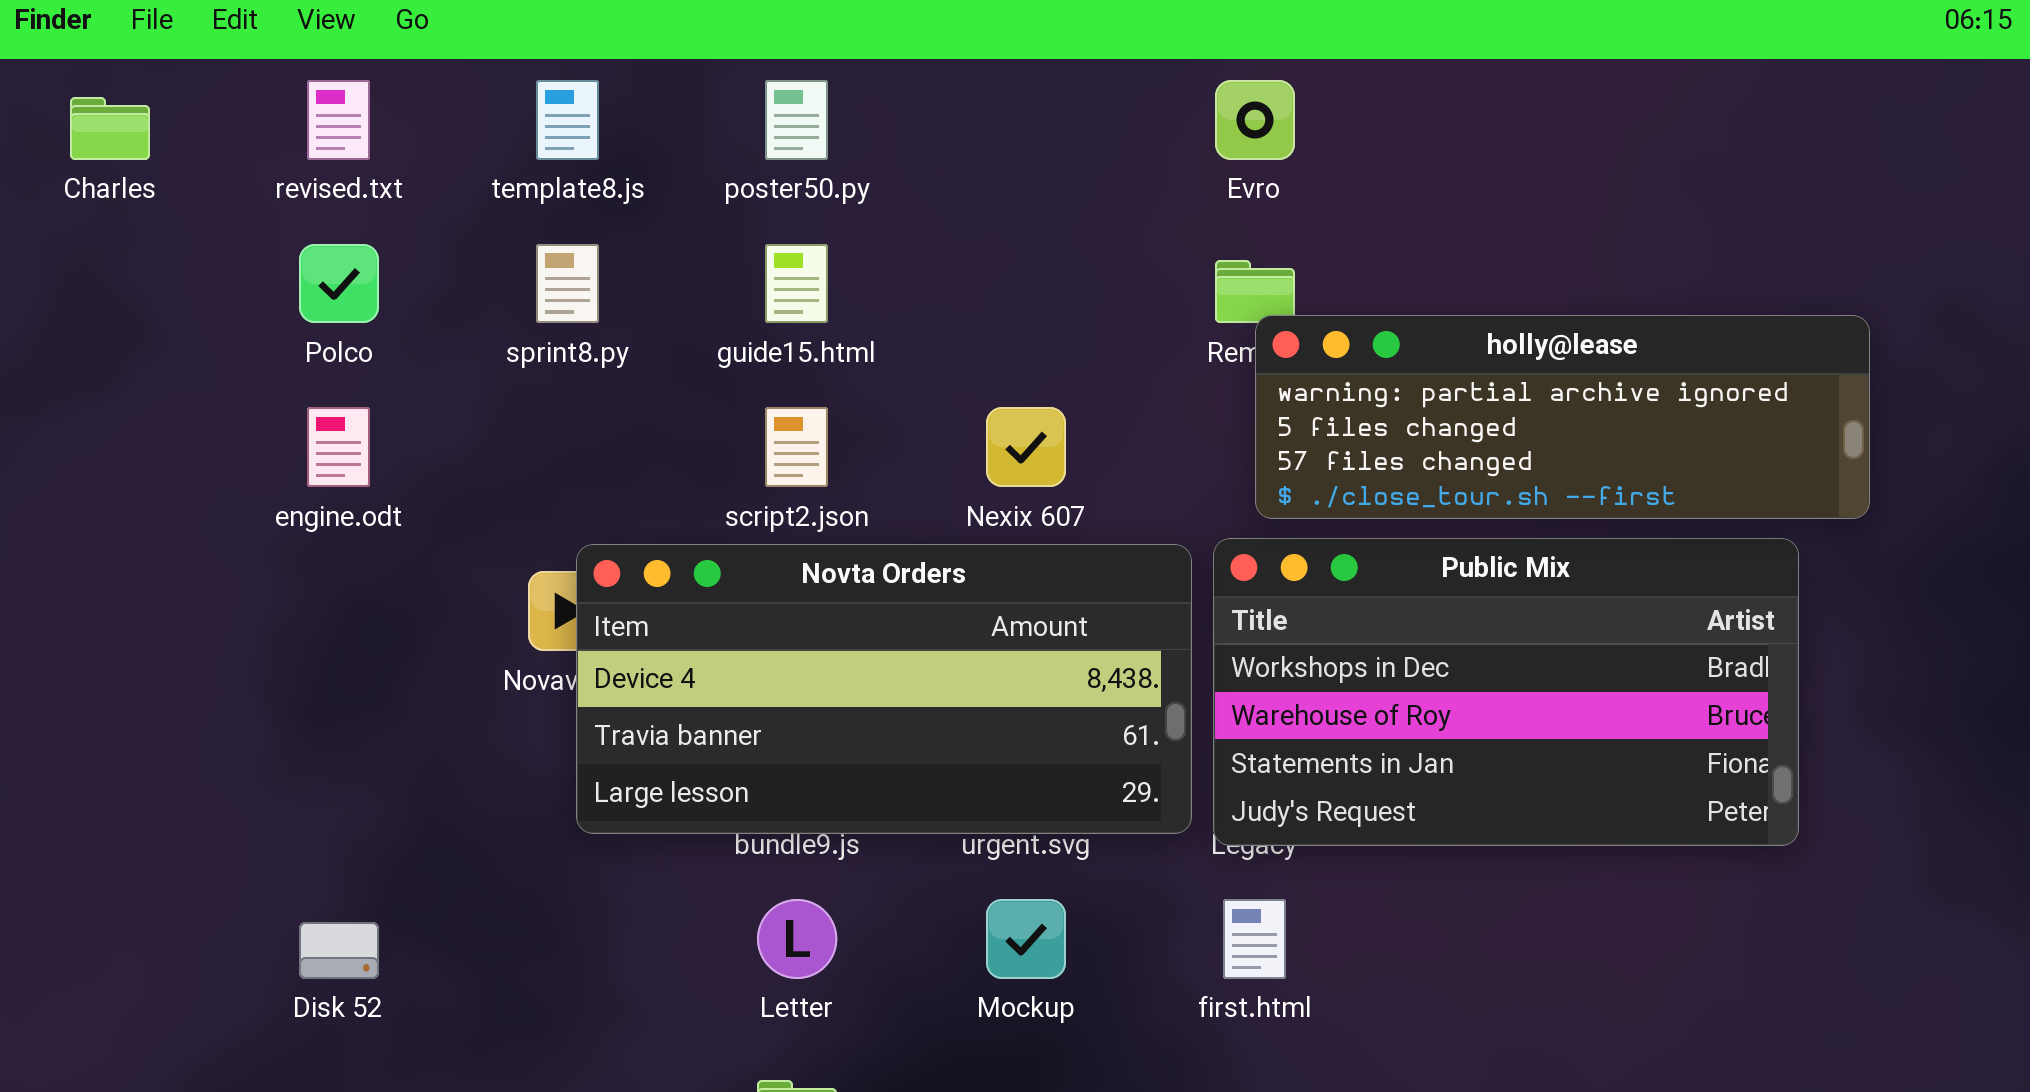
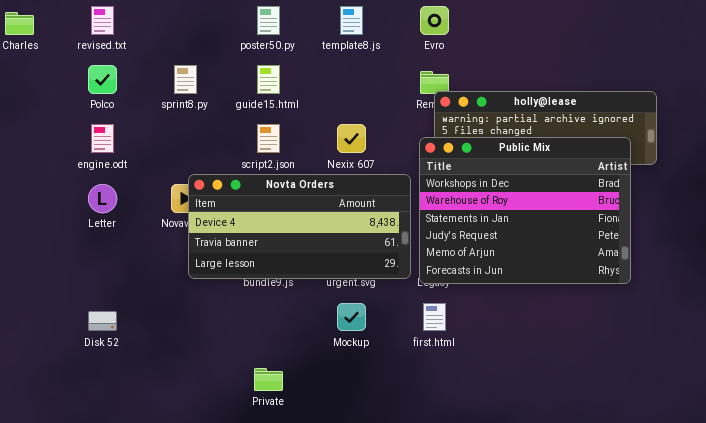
template8.js: [536,80,599,160] -> [340,6,363,35], moved
Public Mix: [1213,538,1799,846] -> [419,137,631,284], resized
Letter: [757,899,837,979] -> [88,184,117,213], moved

